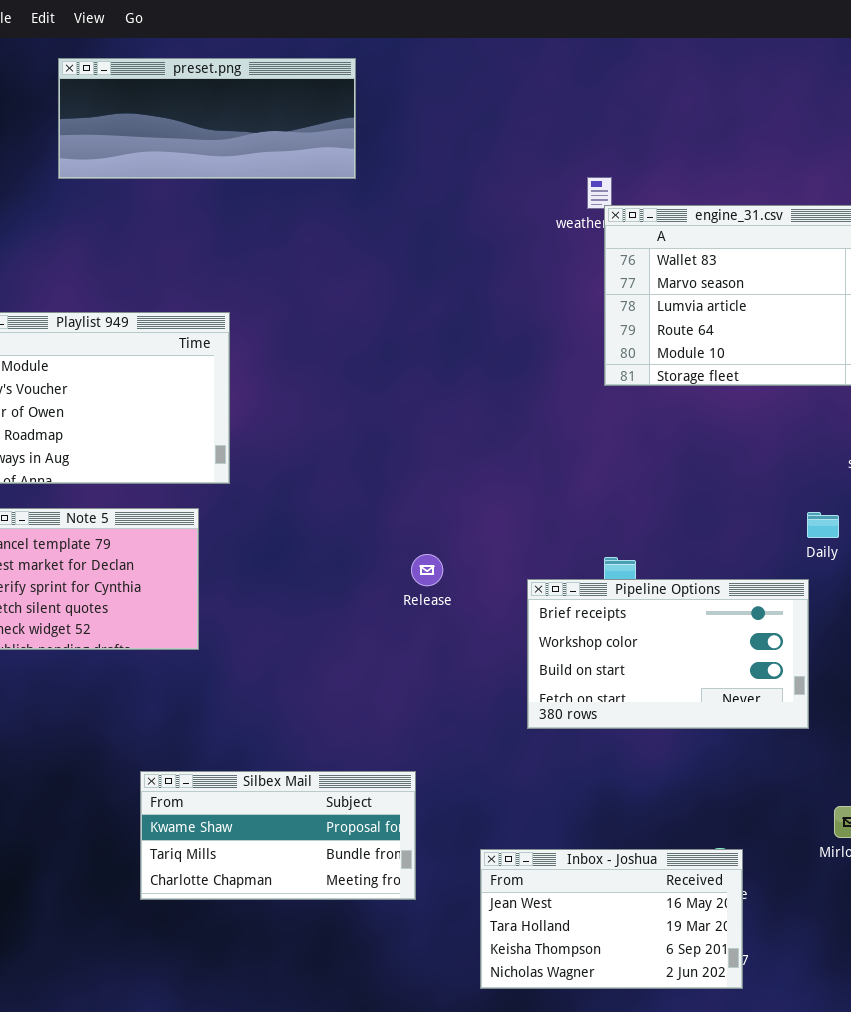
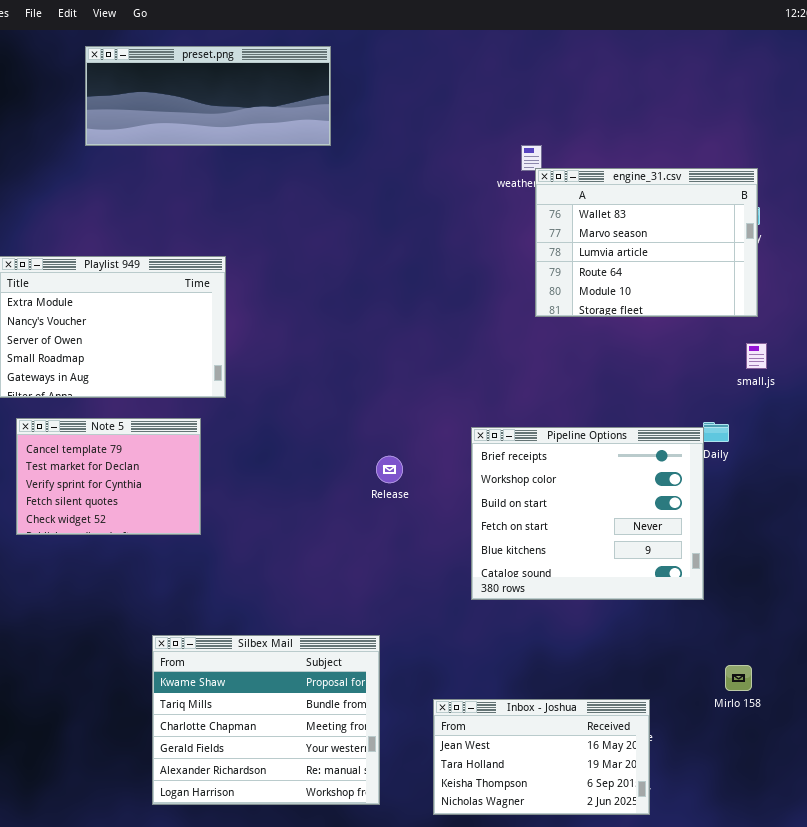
Pipeline Options: [527,579,809,729] -> [471,427,704,600], resized
Silbex Mail: [140,771,416,900] -> [152,635,380,805], resized

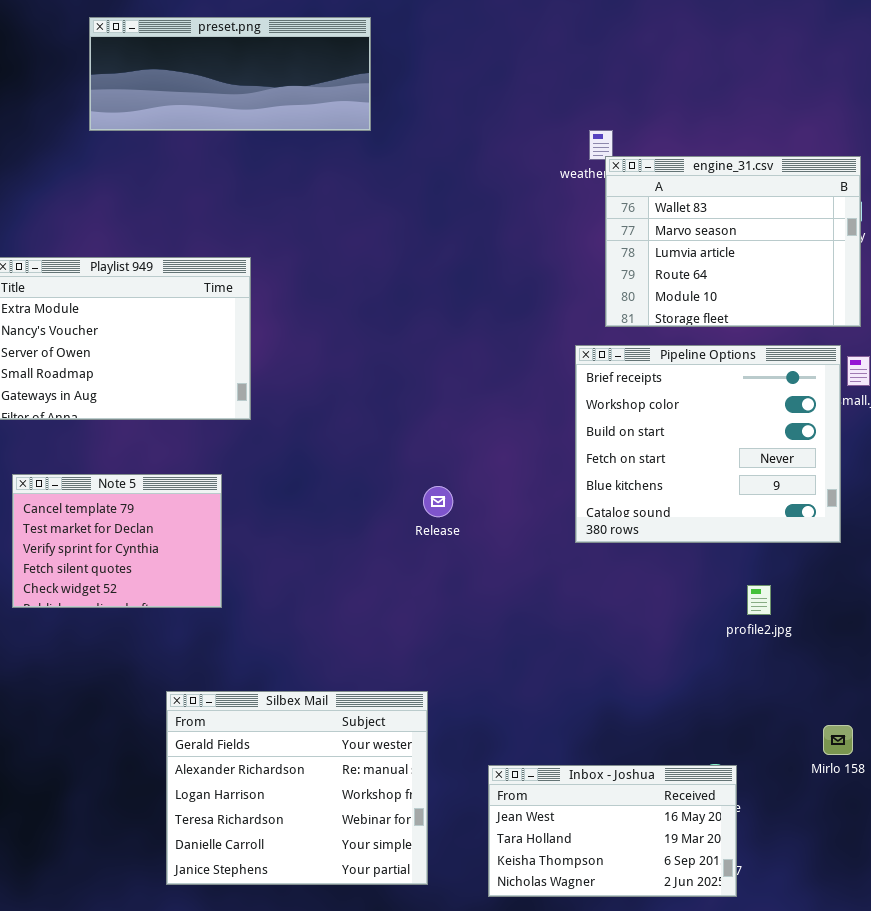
Note 5: [16,418,201,535] -> [12,474,222,608], moved
Pipeline Options: [471,427,704,600] -> [575,345,841,543], moved
Silbex Mail: [152,635,380,805] -> [166,691,428,885], scrolled down 3 rows

